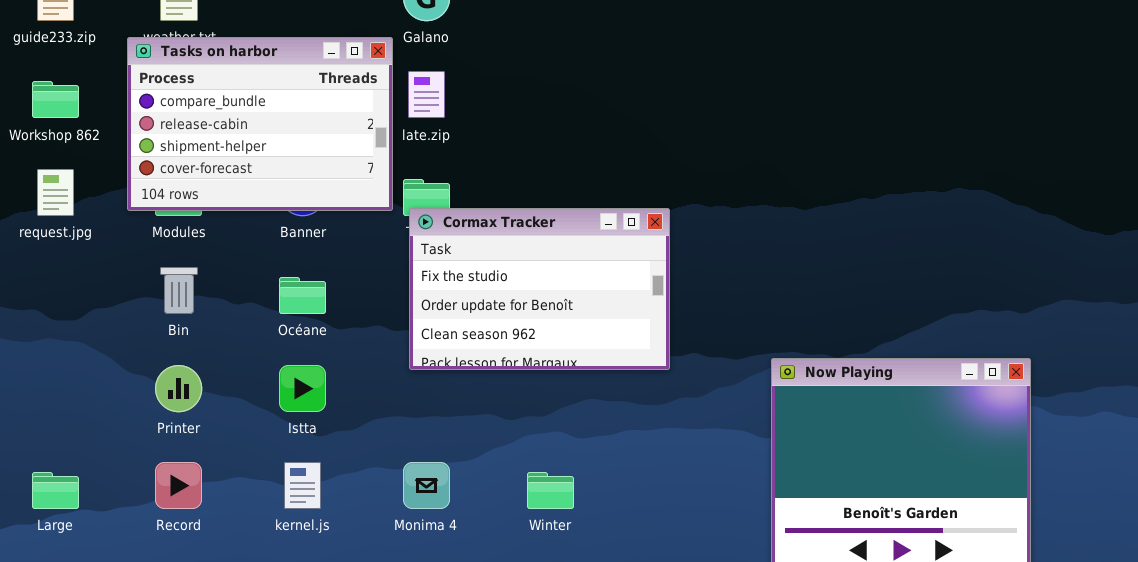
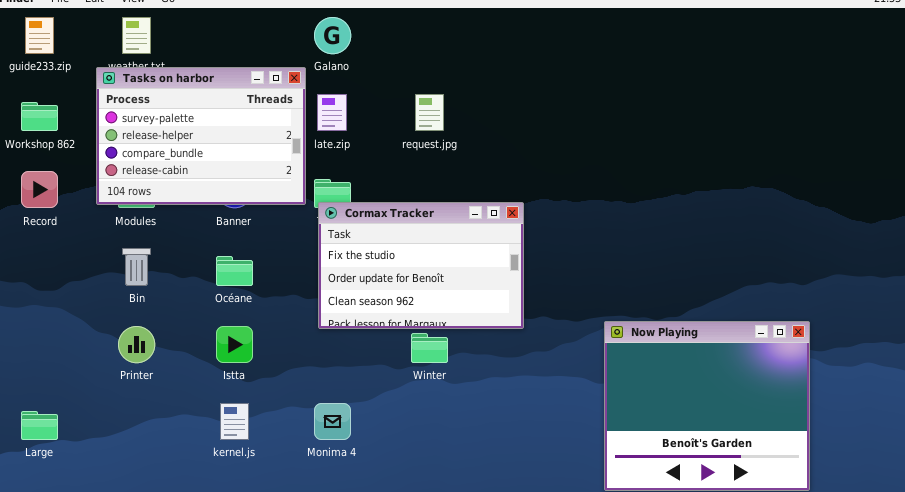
Tasks on harbor: [127,37,393,211] -> [96,67,306,205], scrolled up 2 rows
request.jpg: [37,169,74,216] -> [415,94,444,131], moved
Record: [155,462,202,509] -> [21,171,58,208], moved
Winter: [527,472,574,509] -> [411,333,448,363], moved

